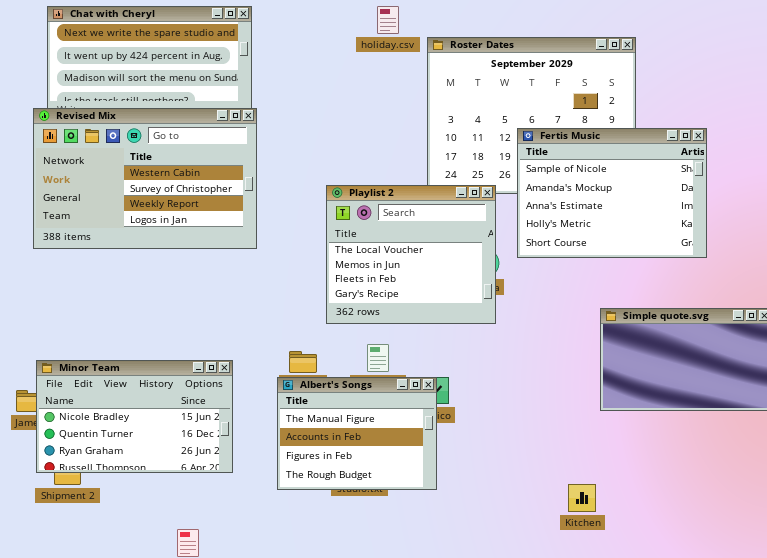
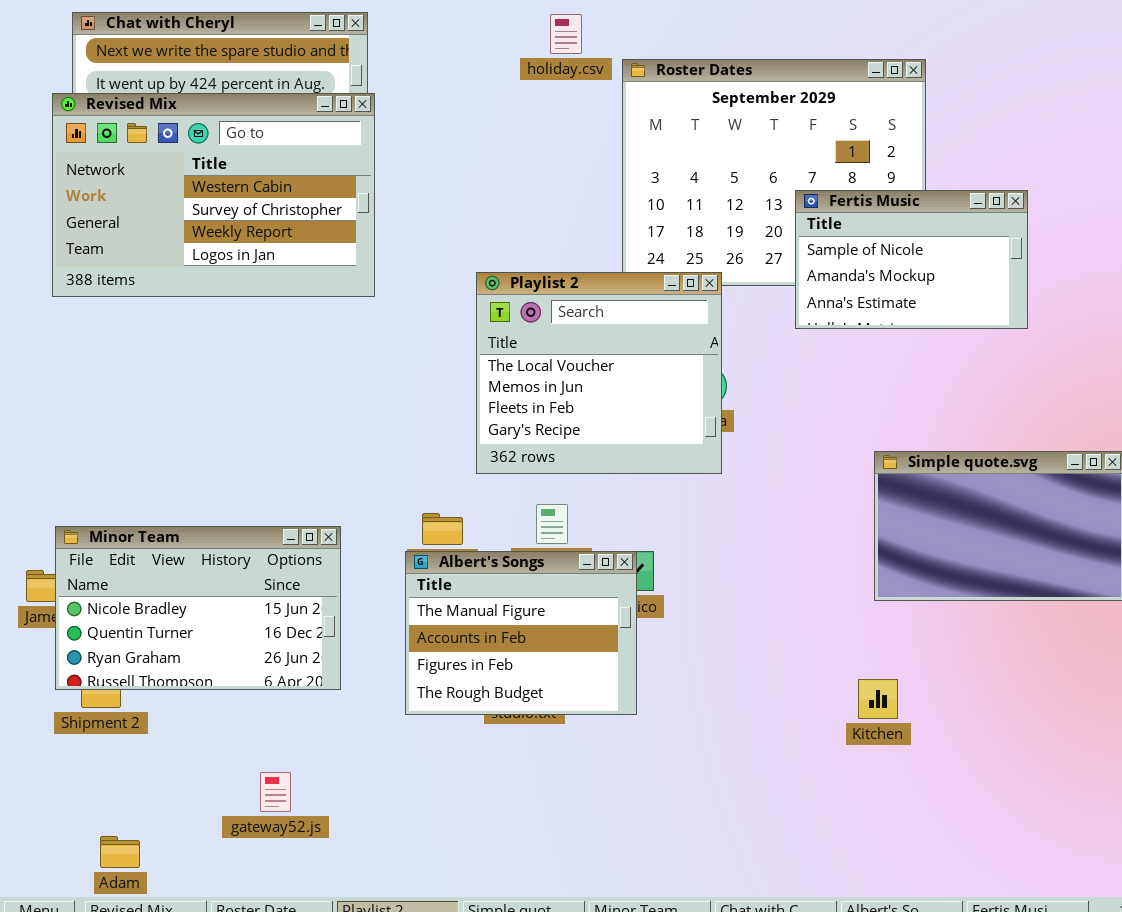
Revised Mix: [33,108,257,249] -> [52,93,375,297], moved
Fertis Music: [517,128,707,258] -> [795,190,1028,329], resized
Kitchen: [568,484,596,512] -> [858,679,898,719], moved

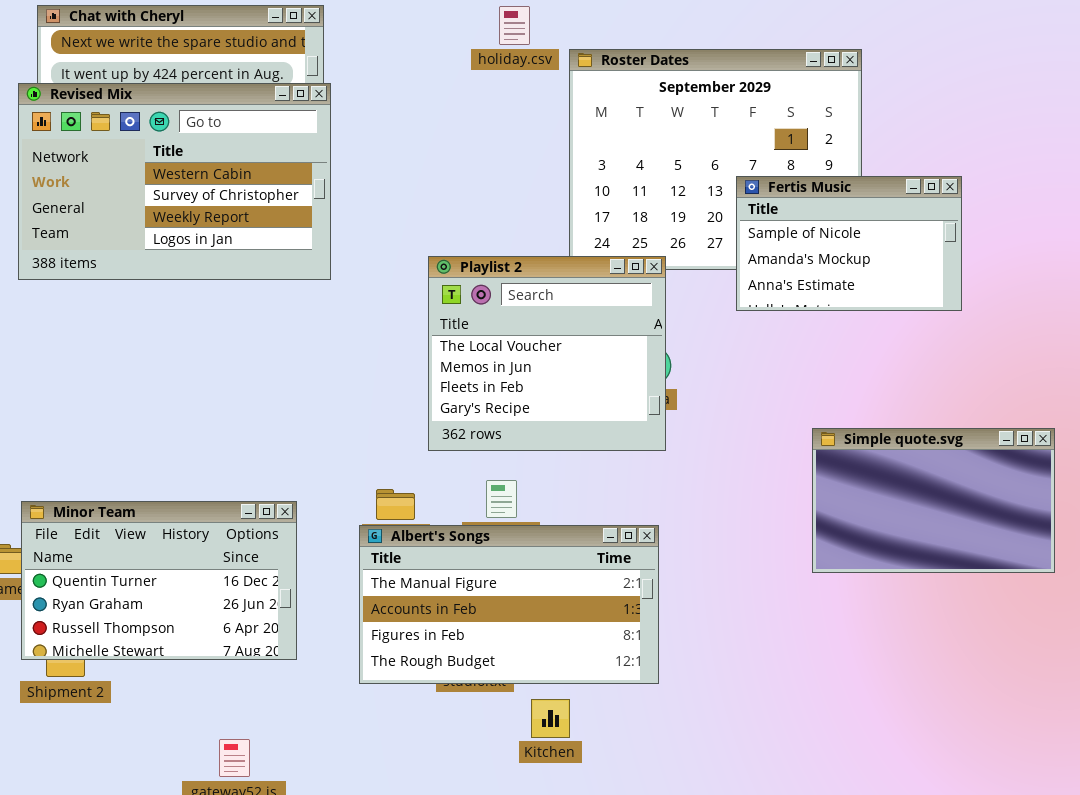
Minor Team: [55,526,341,690] -> [21,501,297,660], scrolled down 1 row
Albert's Songs: [405,551,637,715] -> [359,525,659,684], resized
Kitchen: [858,679,898,719] -> [531,699,570,738], moved

